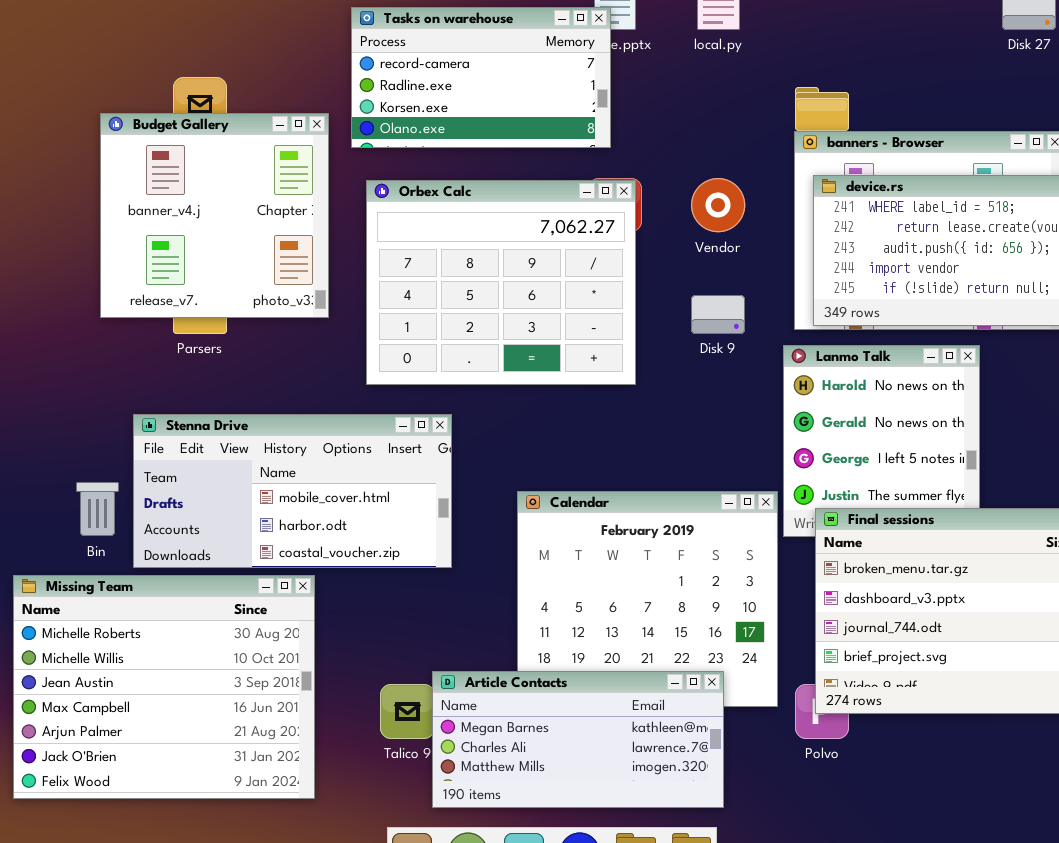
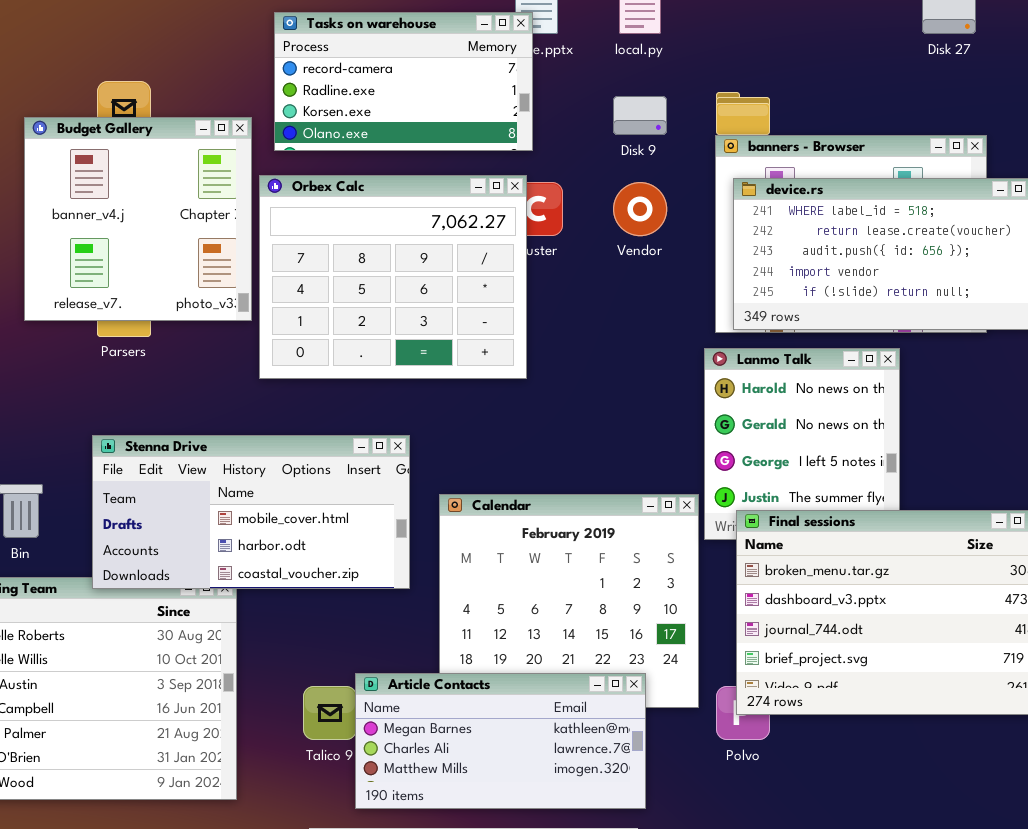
Orbex Calc: [366,180,636,385] -> [259,175,527,379], moved
Disk 9: [691,295,745,334] -> [613,96,667,135], moved
Stenna Drive: [133,414,452,568] -> [92,435,410,589], moved

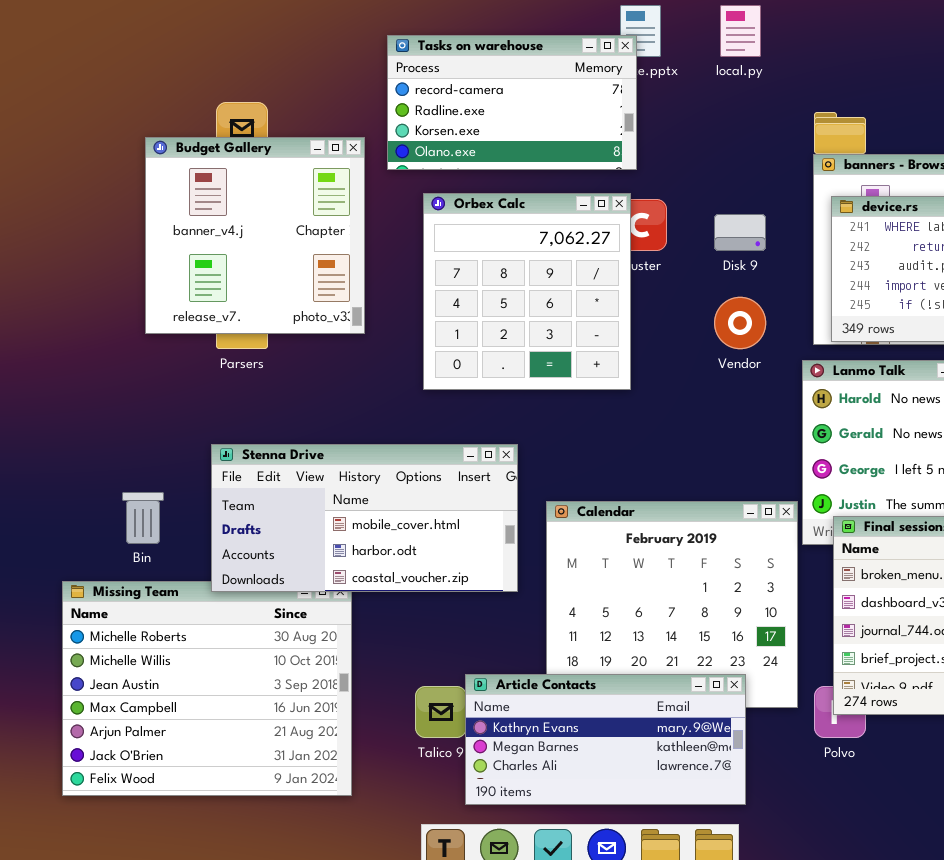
Disk 9: [613,96,667,135] -> [714,214,766,251], moved
Orbex Calc: [259,175,527,379] -> [423,193,631,390], resized
Vendor: [613,182,667,236] -> [714,297,766,349], moved
Article Contacts: [355,673,646,809] -> [465,674,746,805], scrolled up 1 row

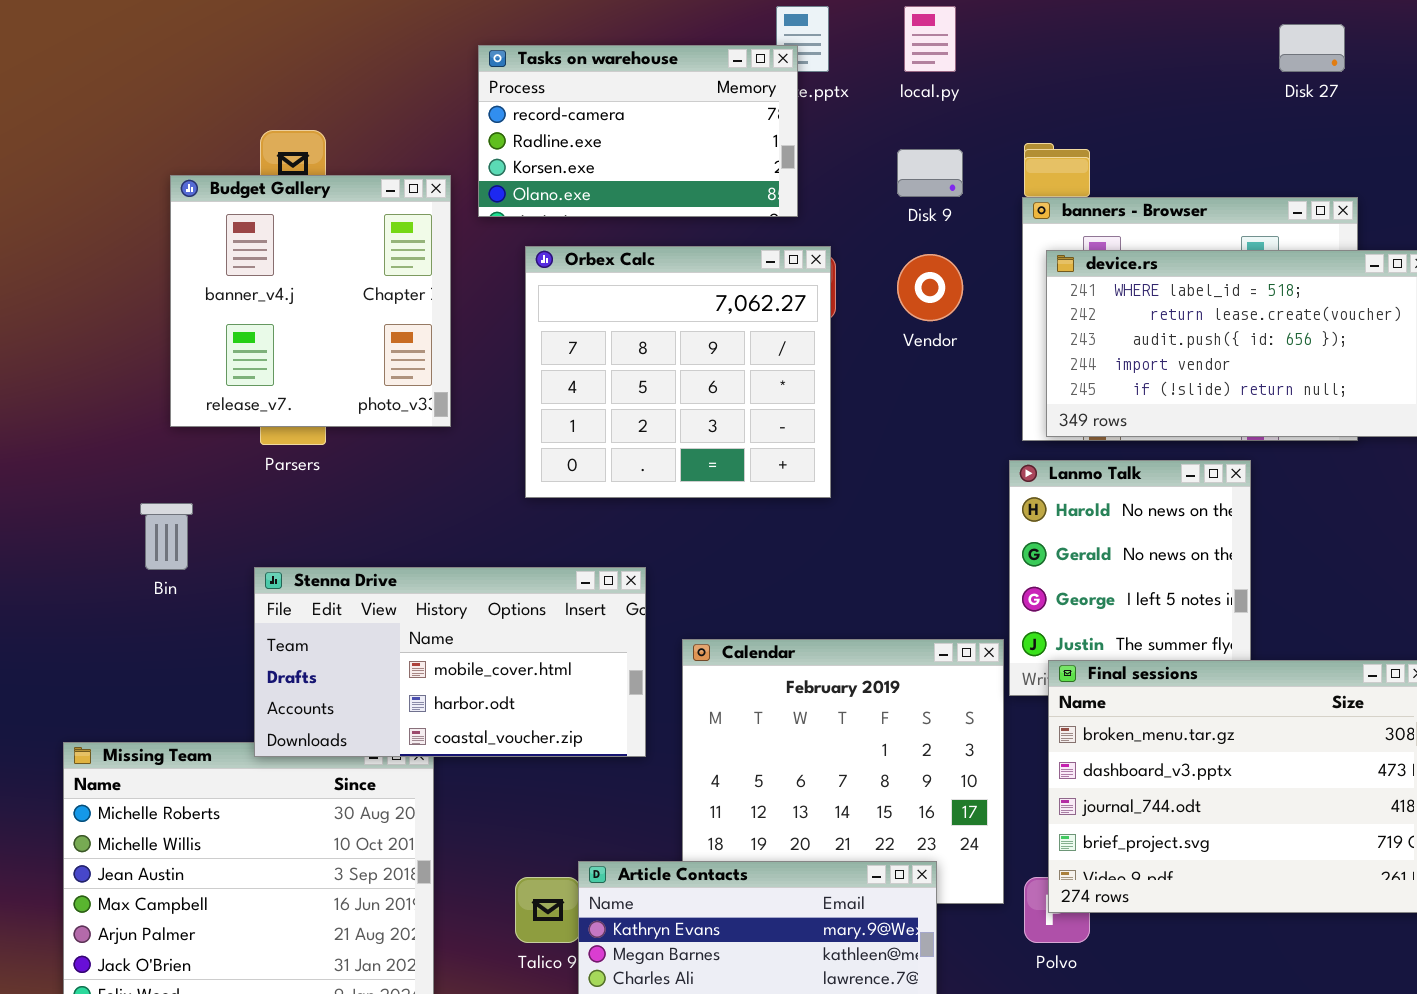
Orbex Calc: [423,193,631,390] -> [525,246,831,498], resized
Disk 9: [714,214,766,251] -> [897,149,963,197], moved
Vendor: [714,297,766,349] -> [897,254,963,321], moved
Bin: [122,492,164,544] -> [140,503,193,570], moved

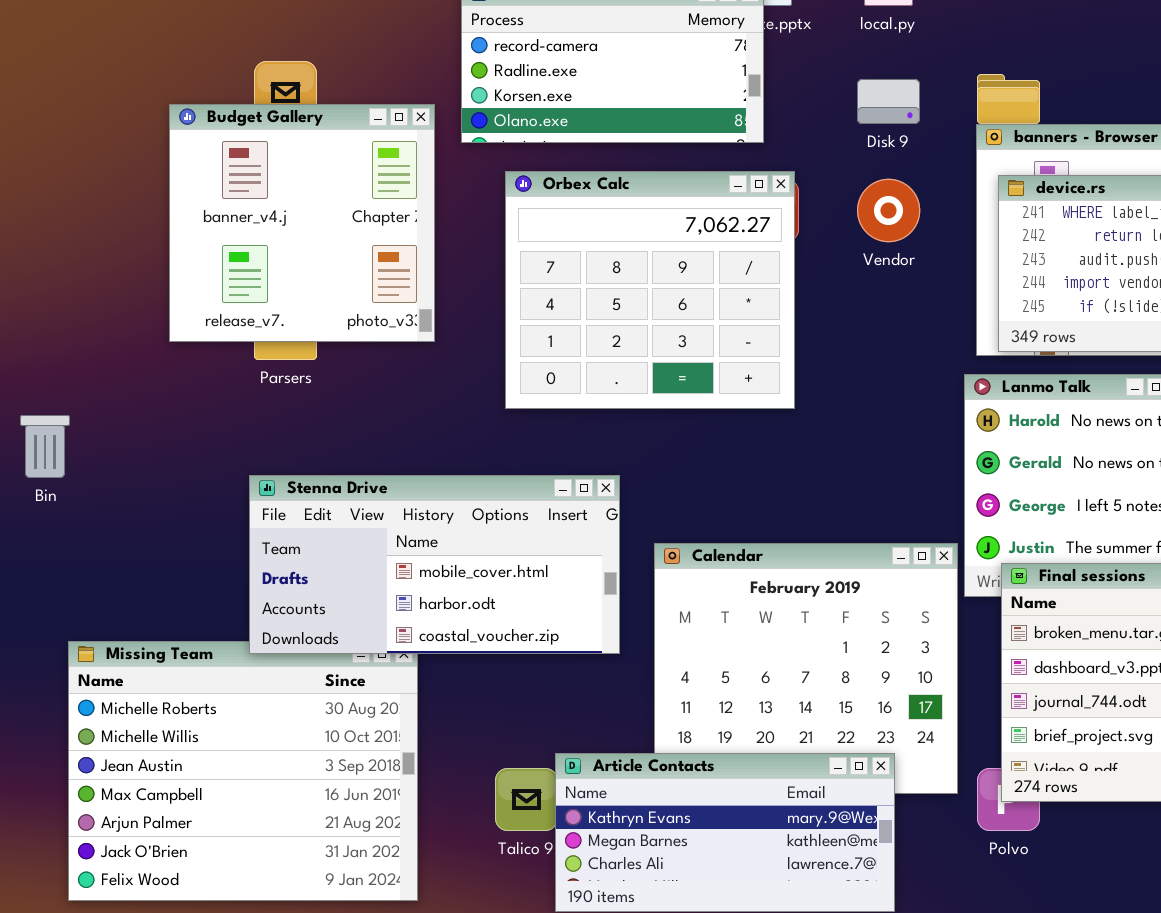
Bin: [140,503,193,570] -> [20,415,70,478], moved

